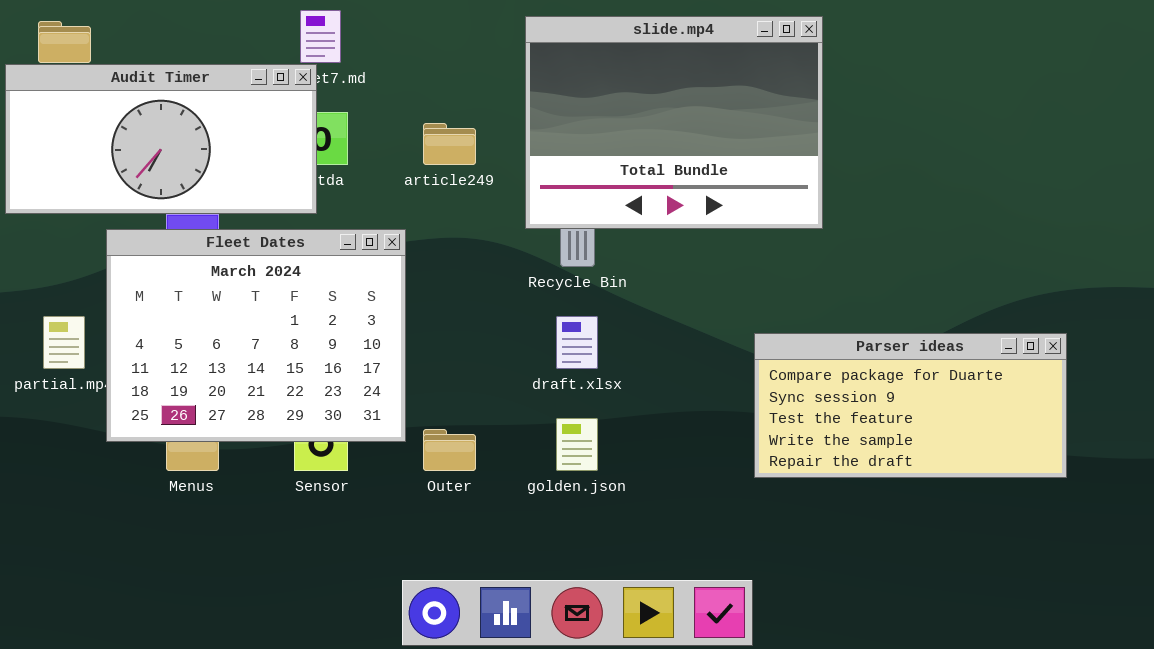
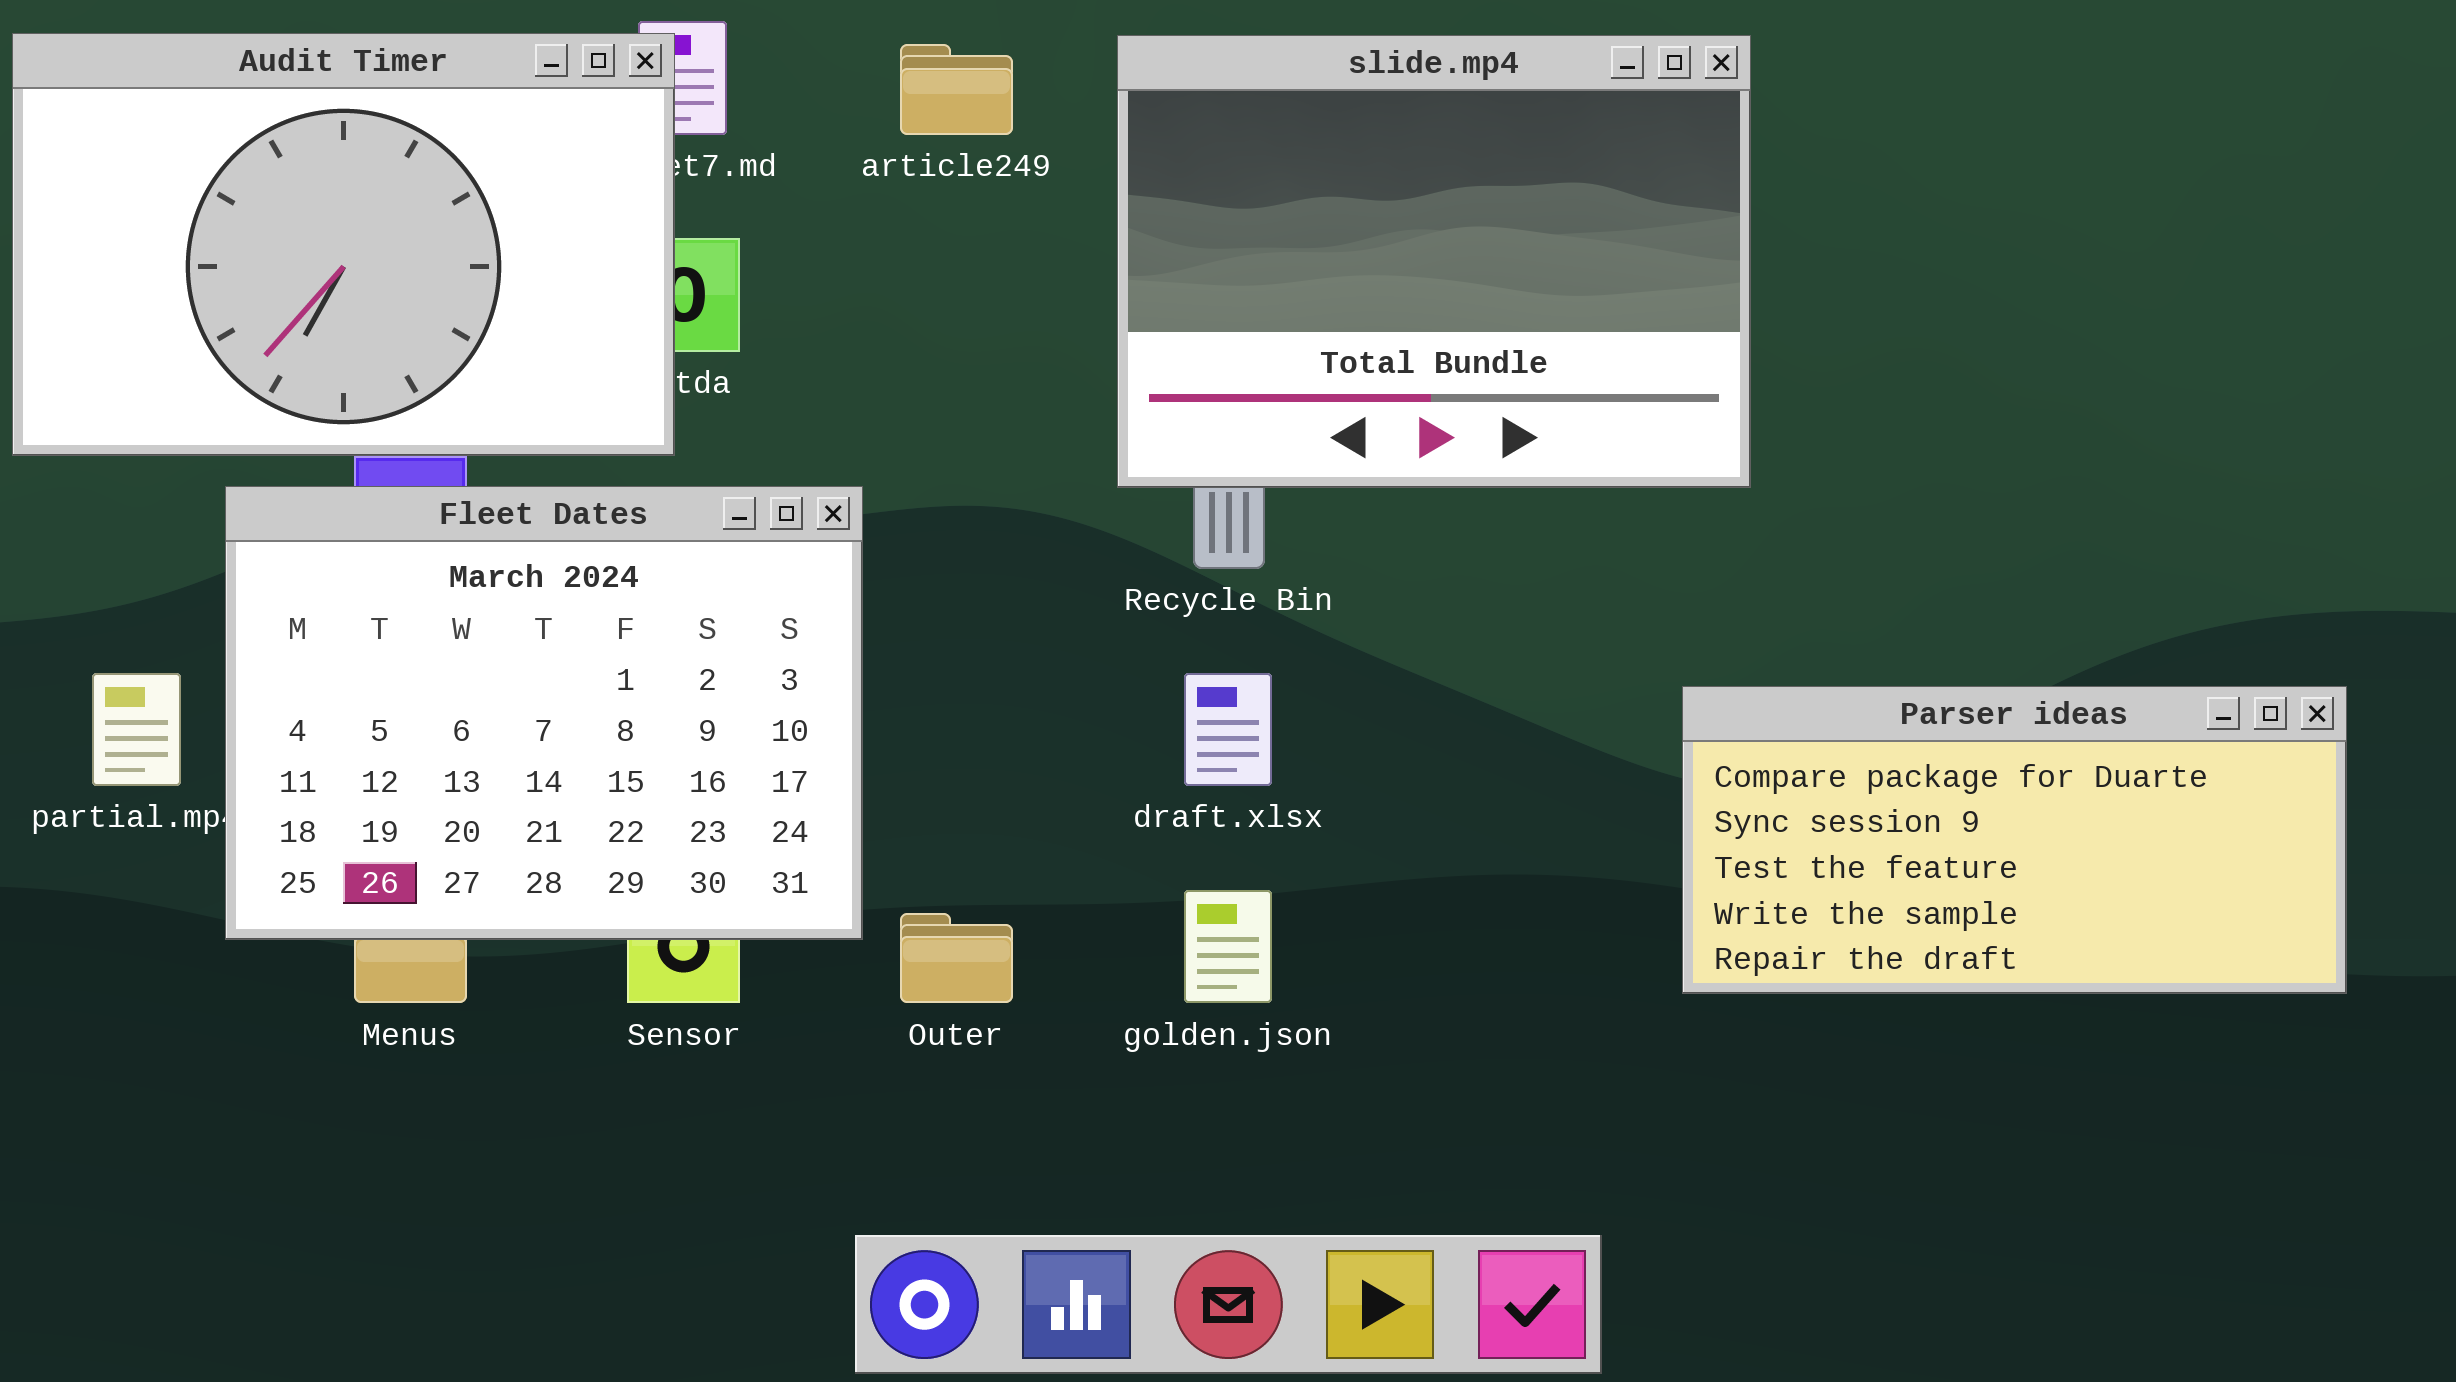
Audit Timer: [5,64,317,214] -> [12,33,675,456], resized
article249: [423,123,476,165] -> [900,44,1013,135], moved
Parser ideas: [754,333,1067,478] -> [1682,686,2347,994], moved

